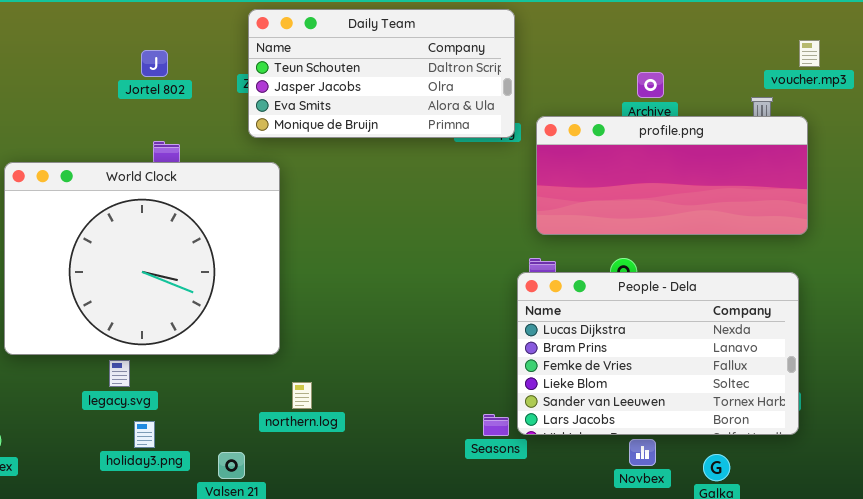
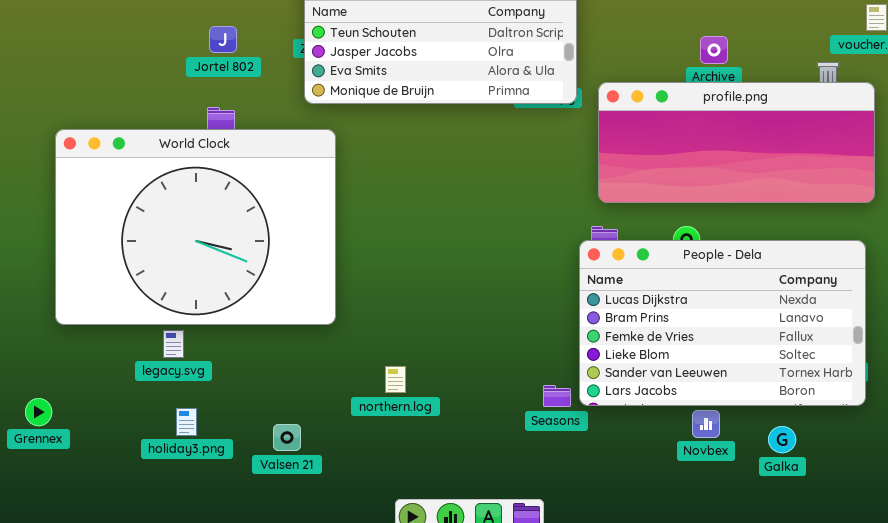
Jortel 802: [141,50,168,77] -> [209,26,237,53], moved
northern.log: [292,382,312,409] -> [385,366,406,393], moved
holiday3.png: [134,421,155,448] -> [176,408,197,436], moved

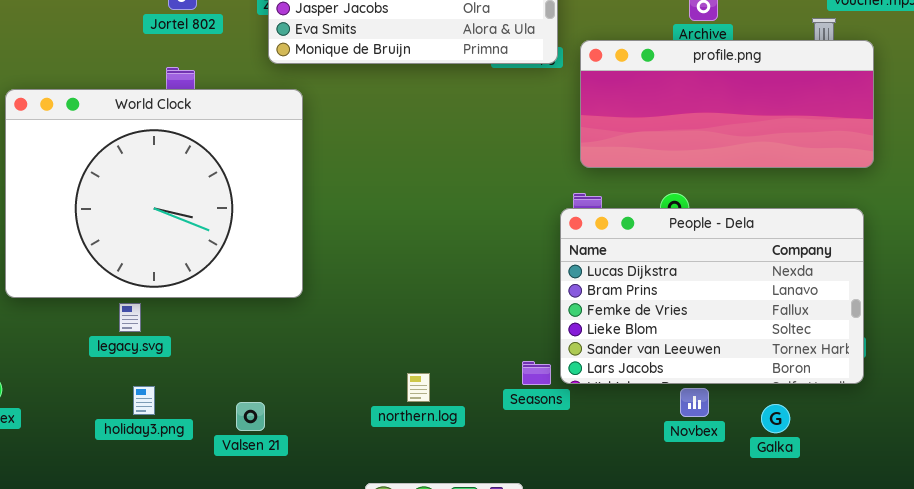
northern.log: [385,366,406,393] -> [407,373,430,402], moved

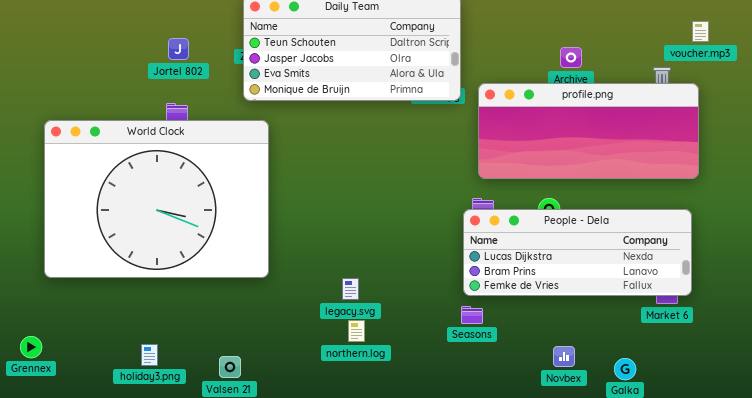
People - Dela: [560,208,864,384] -> [463,209,692,296], resized
legacy.svg: [119,303,141,332] -> [342,278,359,300], moved
Seasons: [522,361,551,385] -> [461,306,483,324], moved
northern.log: [407,373,430,402] -> [348,320,365,342], moved

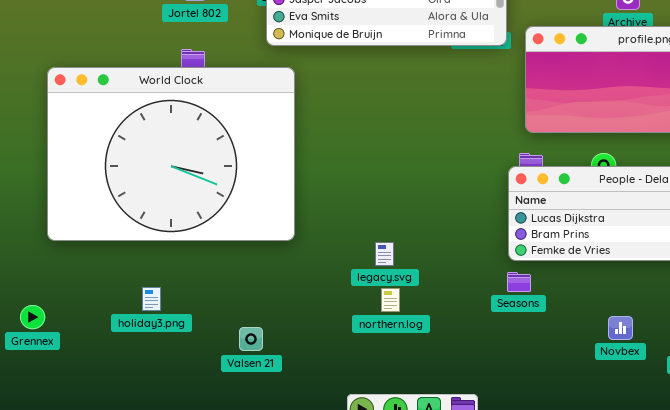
holiday3.png: [141,344,158,366] -> [142,287,161,311], moved

